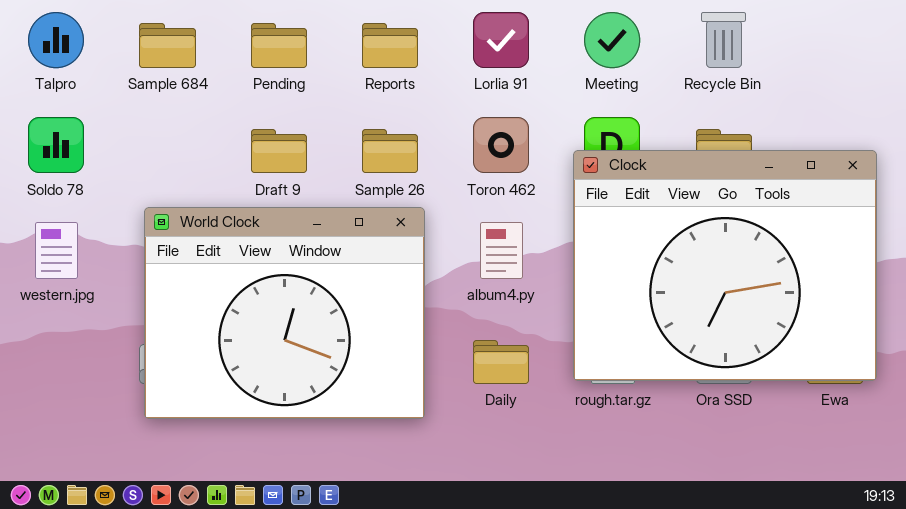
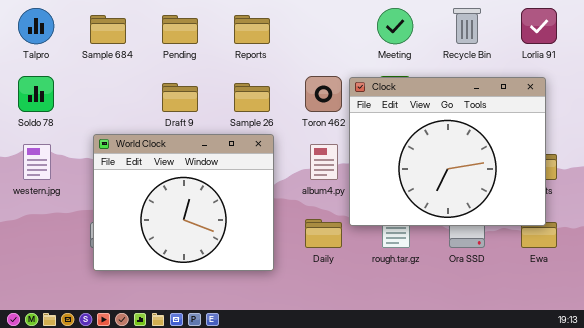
Lorlia 91: [473,12,529,68] -> [521,8,557,44], moved
Clock: [573,150,877,381] -> [349,77,546,226], moved

